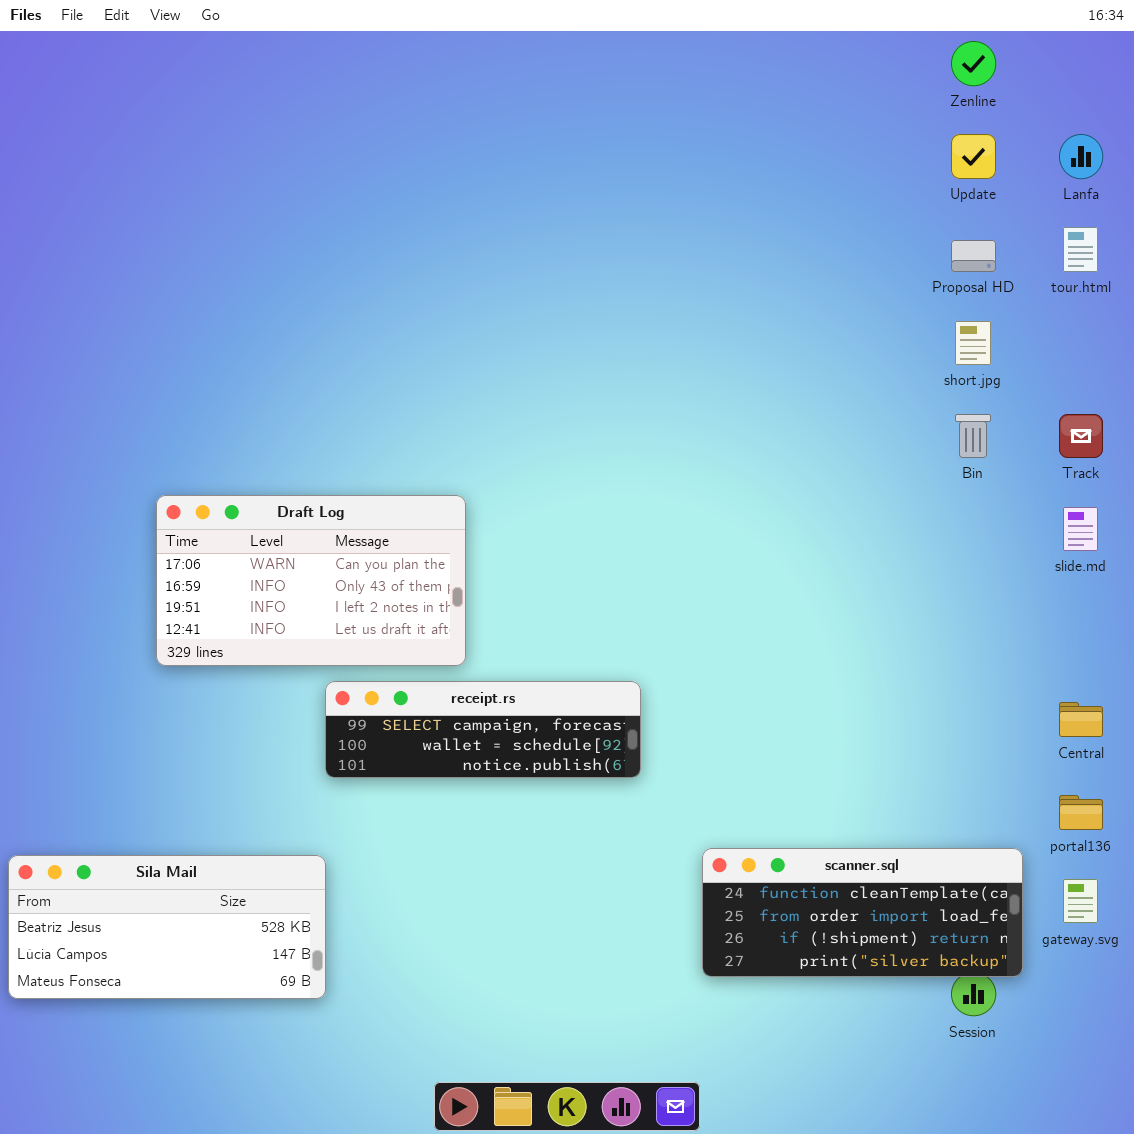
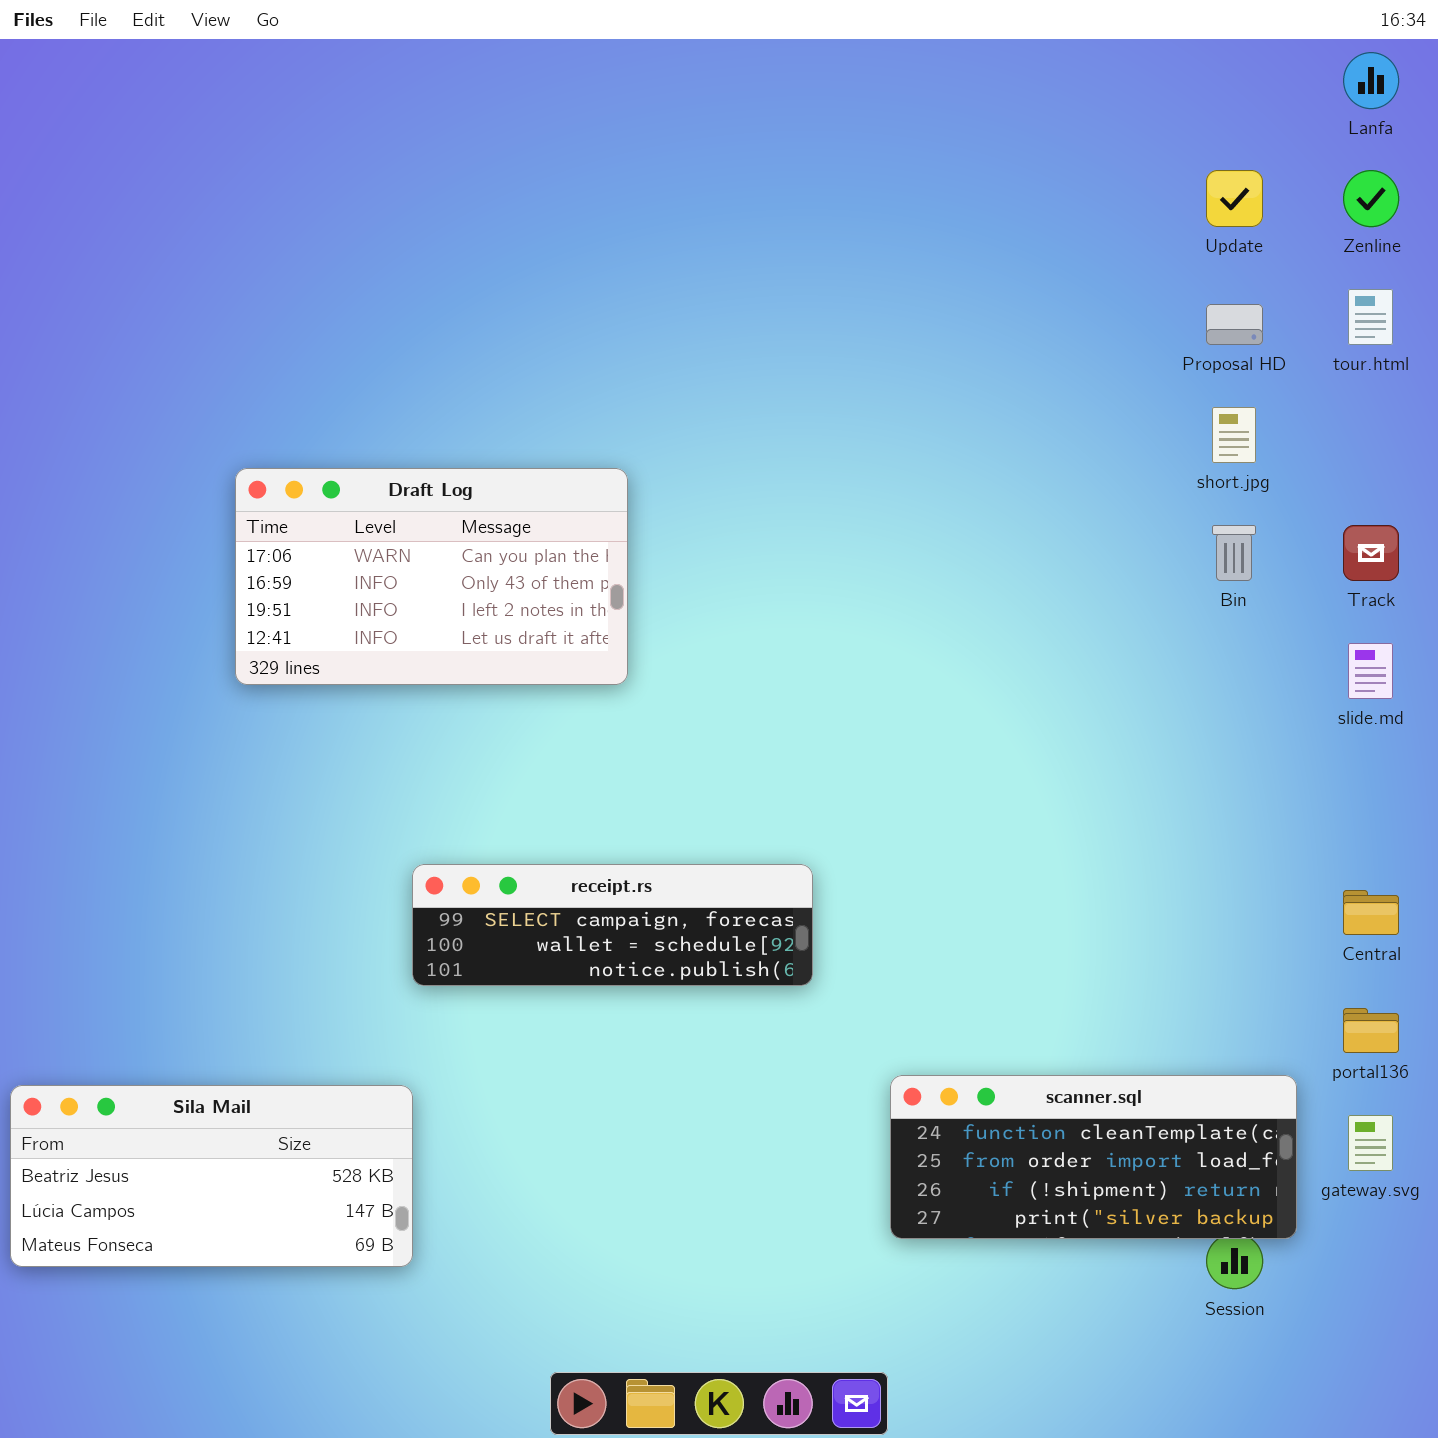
Zenline: [951,41,996,86] -> [1343,170,1399,227], moved
Lanfa: [1059,134,1103,179] -> [1343,52,1399,109], moved
Draft Log: [156,495,466,666] -> [235,468,628,685], moved

